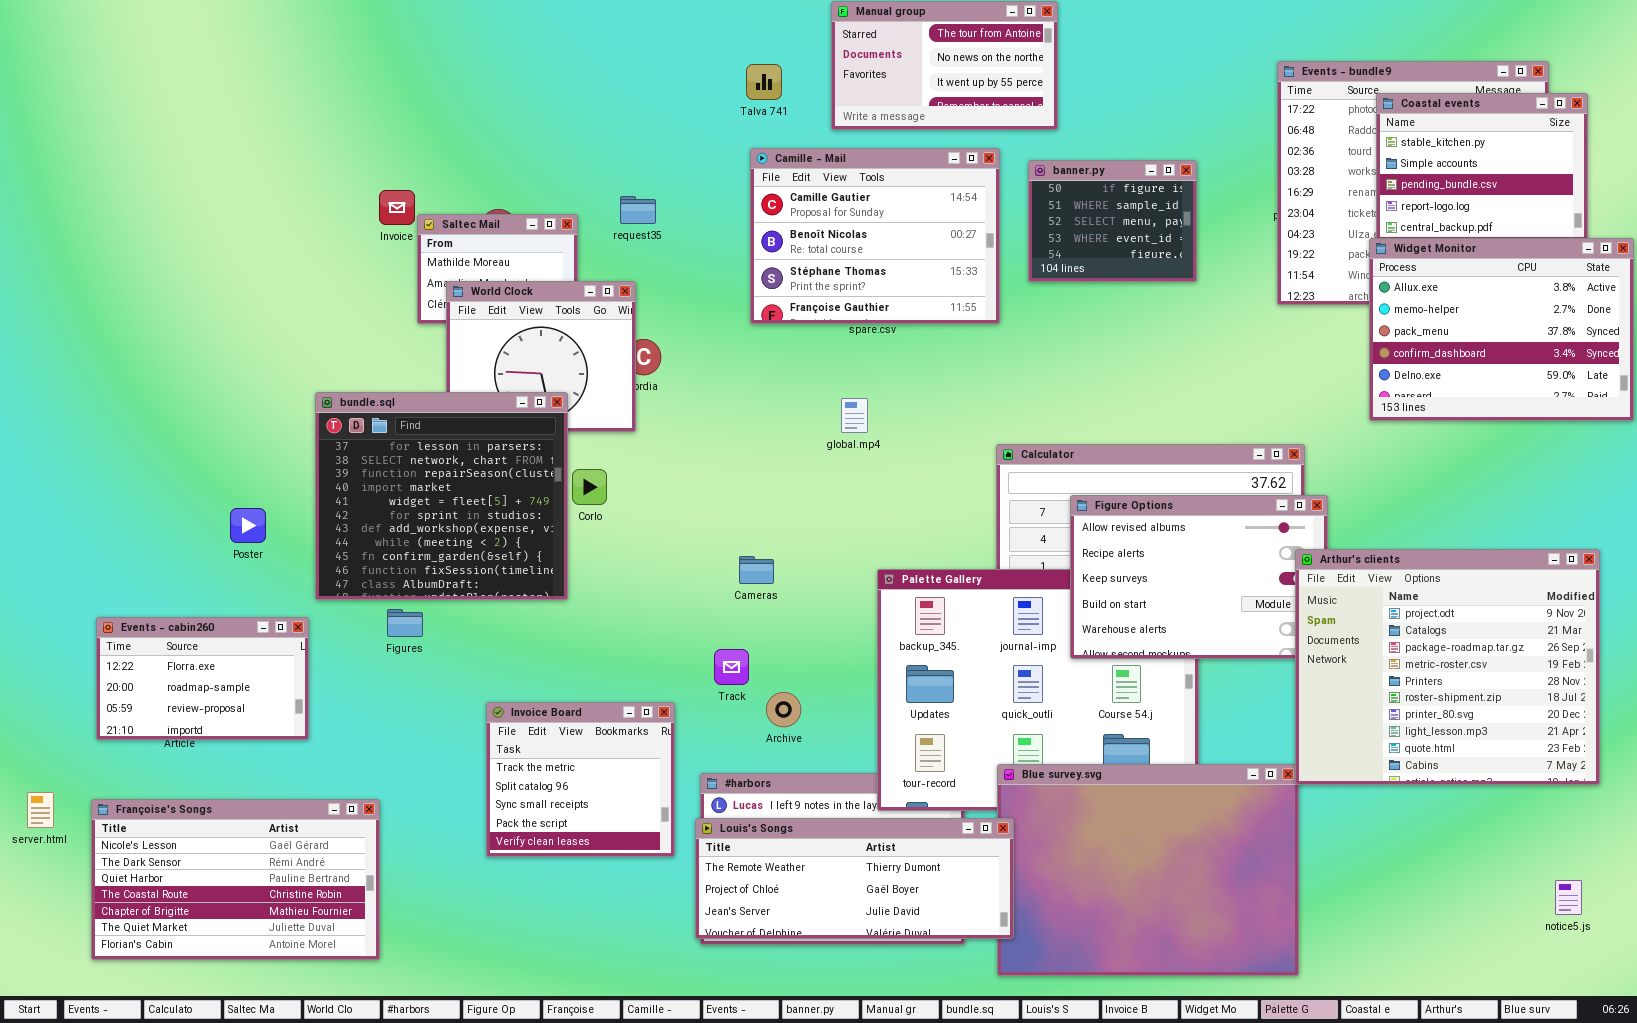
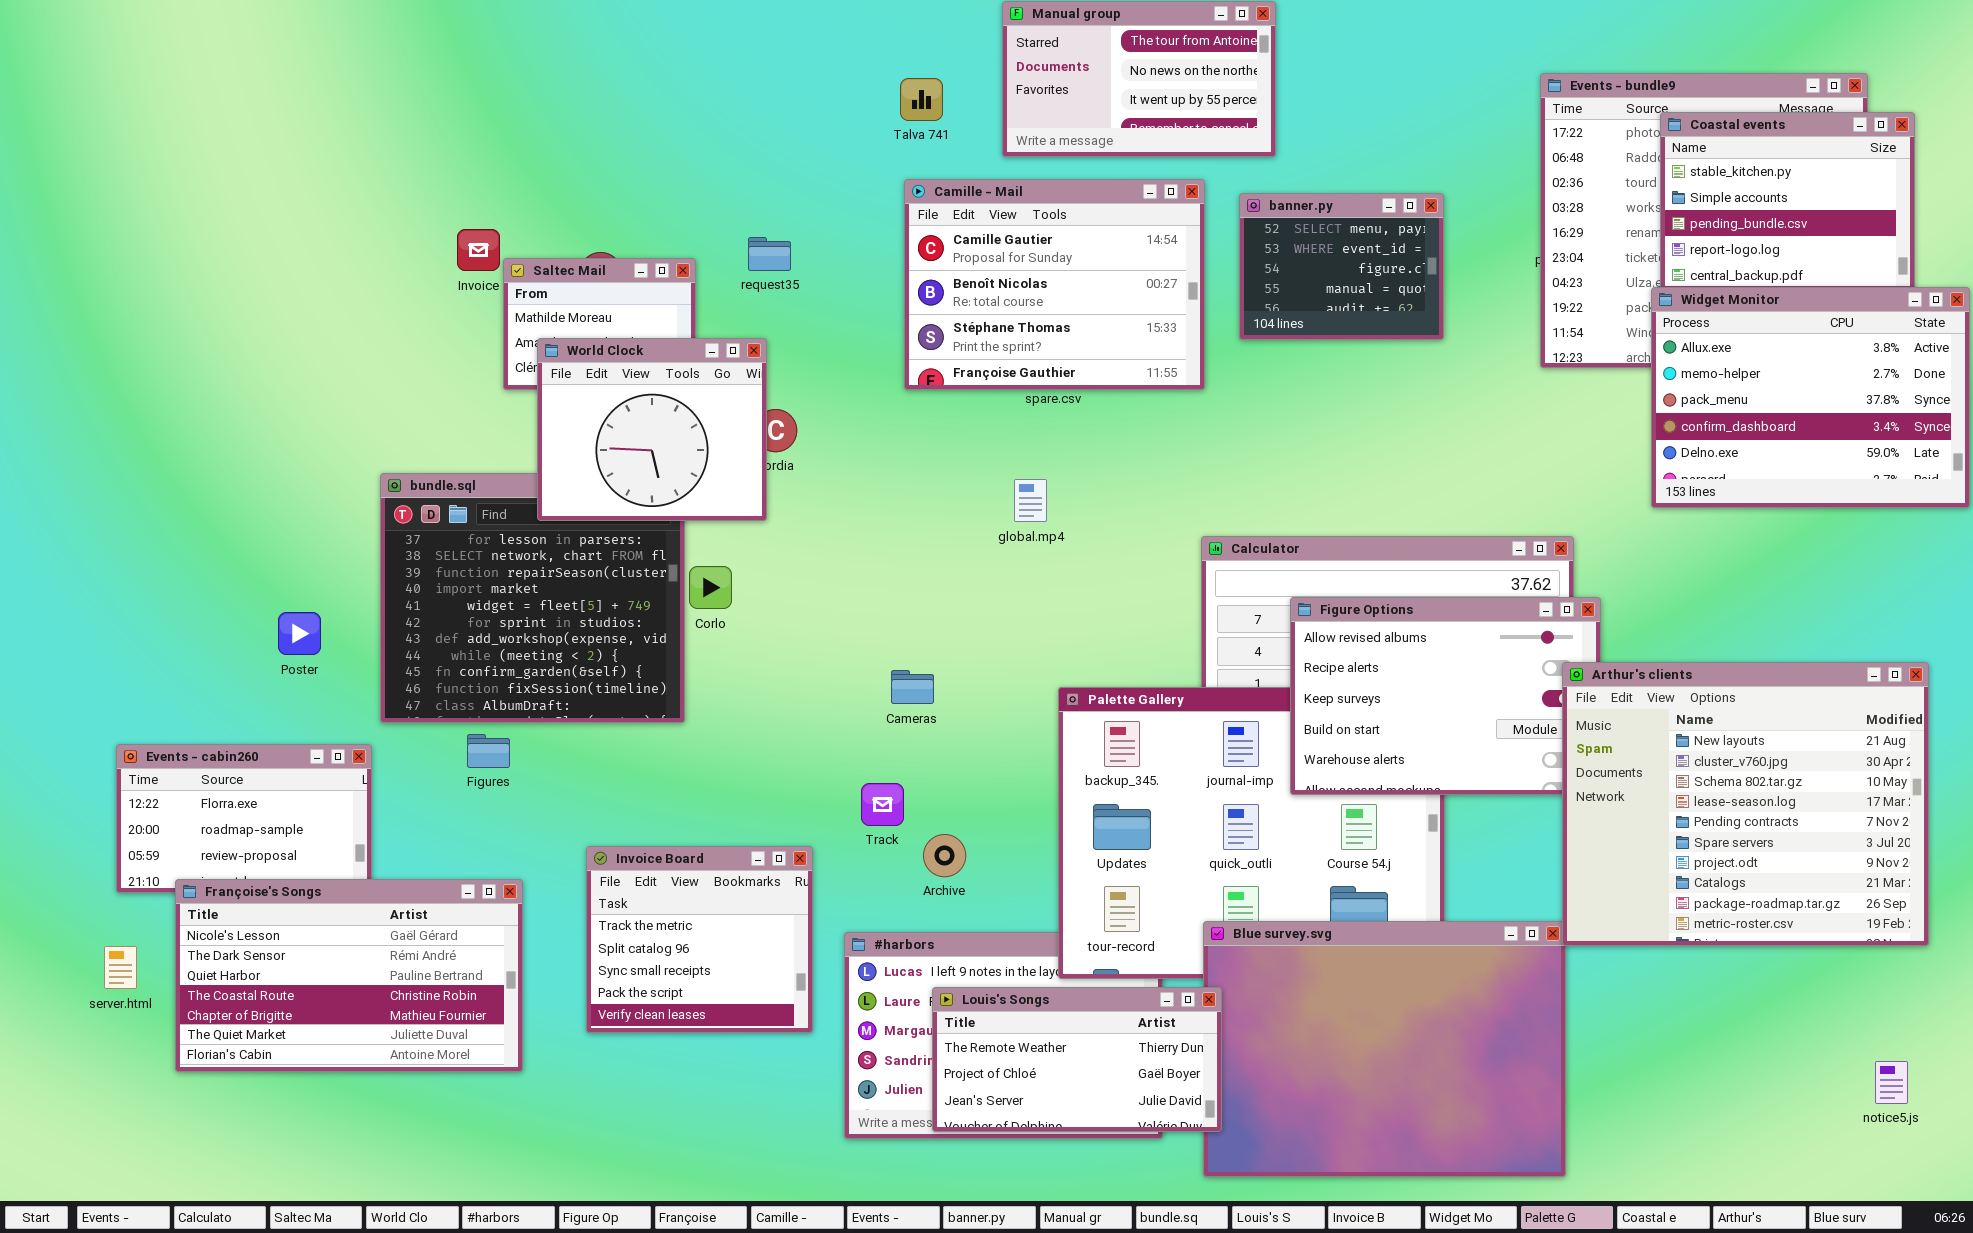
banner.py: [1028,160,1197,282] -> [1239,193,1444,340], scrolled down 2 rows
World Clock: [446,281,636,432] -> [537,338,767,521], raised
Arthur's clients: [1295,549,1600,785] -> [1562,662,1929,946], scrolled up 6 rows
server.html: [27,792,54,828] -> [104,946,137,989], moved
Françoise's Songs: [91,799,380,960] -> [175,879,523,1072], moved
Louis's Songs: [695,818,1014,939] -> [932,987,1222,1132], resized

